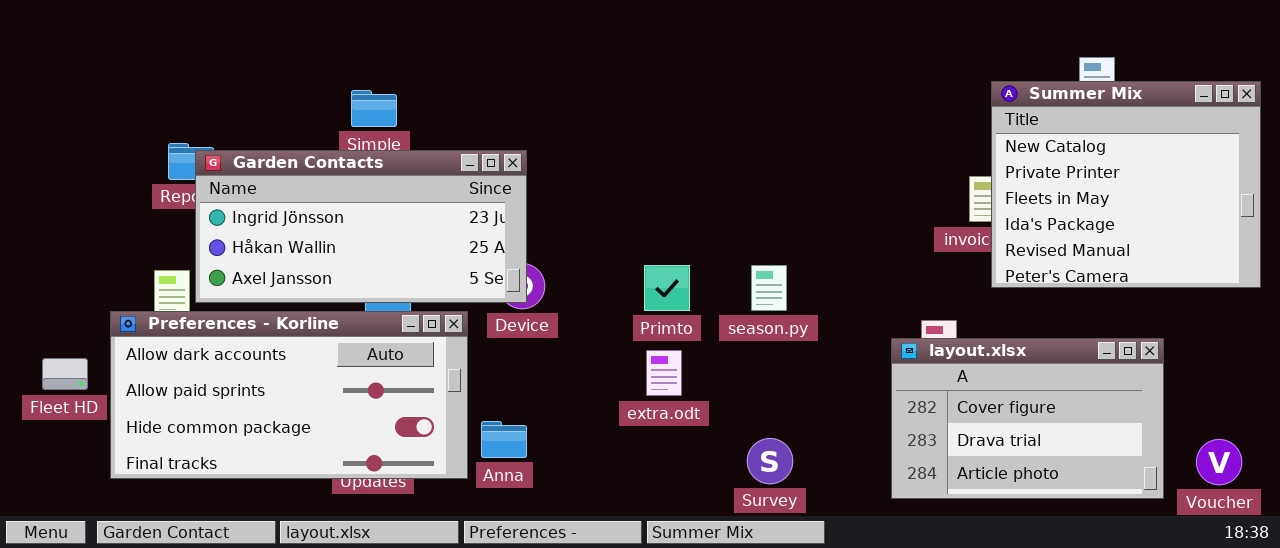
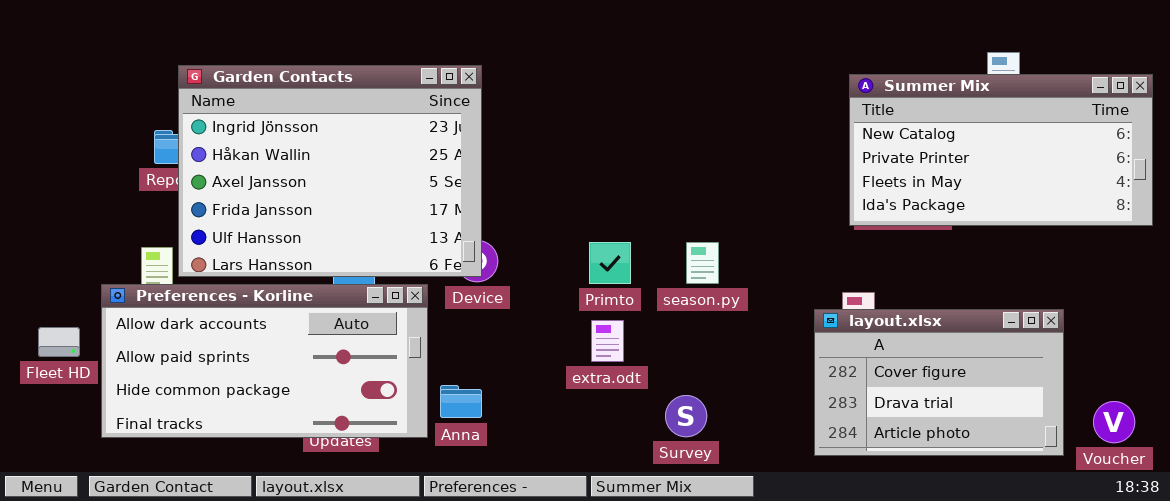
Summer Mix: [991,81,1261,288] -> [849,74,1153,226], resized
Garden Contacts: [195,150,527,303] -> [178,65,482,277], resized
Survey: [747,438,793,484] -> [665,395,707,437], moved

